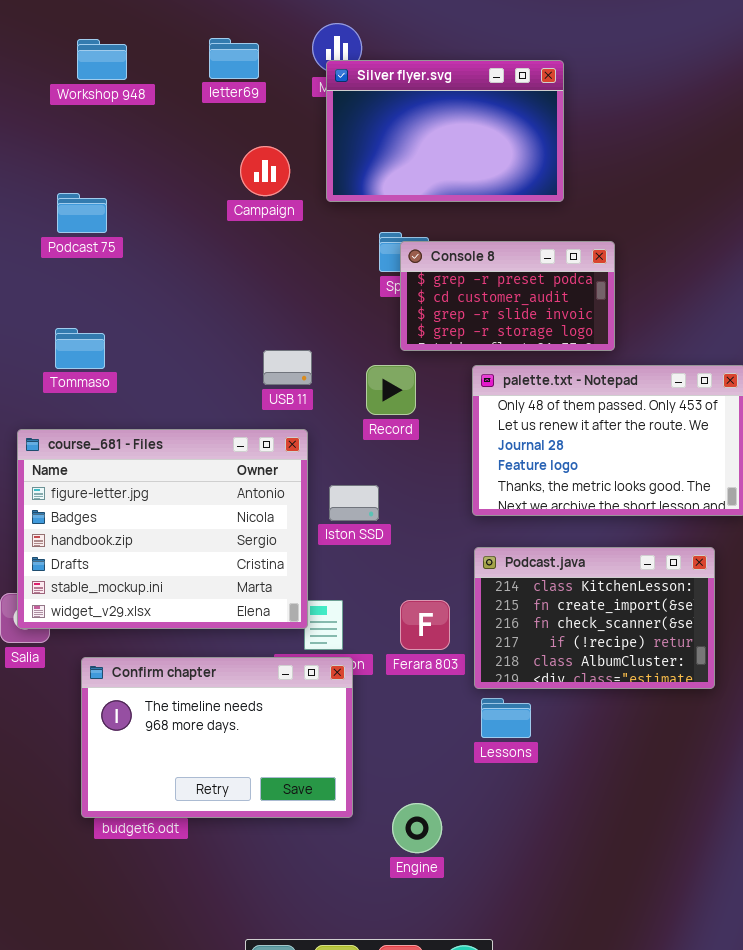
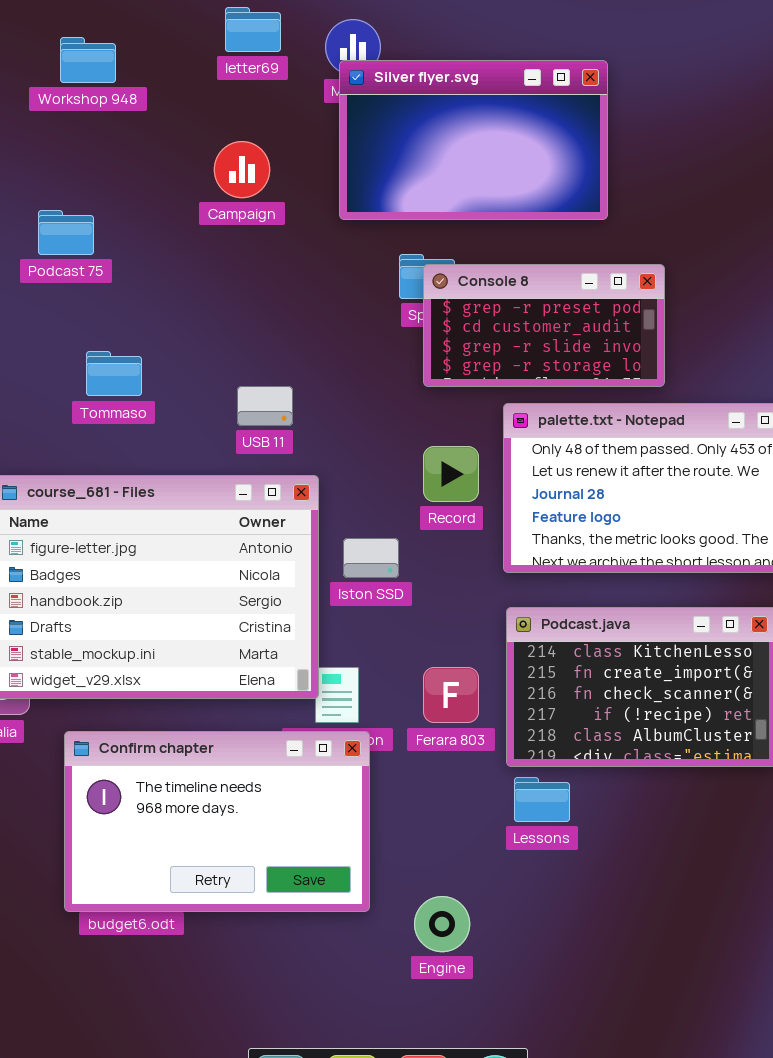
letter69: [209,38,259,79] -> [225,7,281,52], moved
Campaign: [240,146,290,196] -> [214,141,270,198], moved
Tommaso: [55,328,105,369] -> [86,351,142,396], moved
USB 11: [263,350,312,385] -> [237,386,293,426], moved
Record: [366,365,416,415] -> [423,446,479,502], moved

